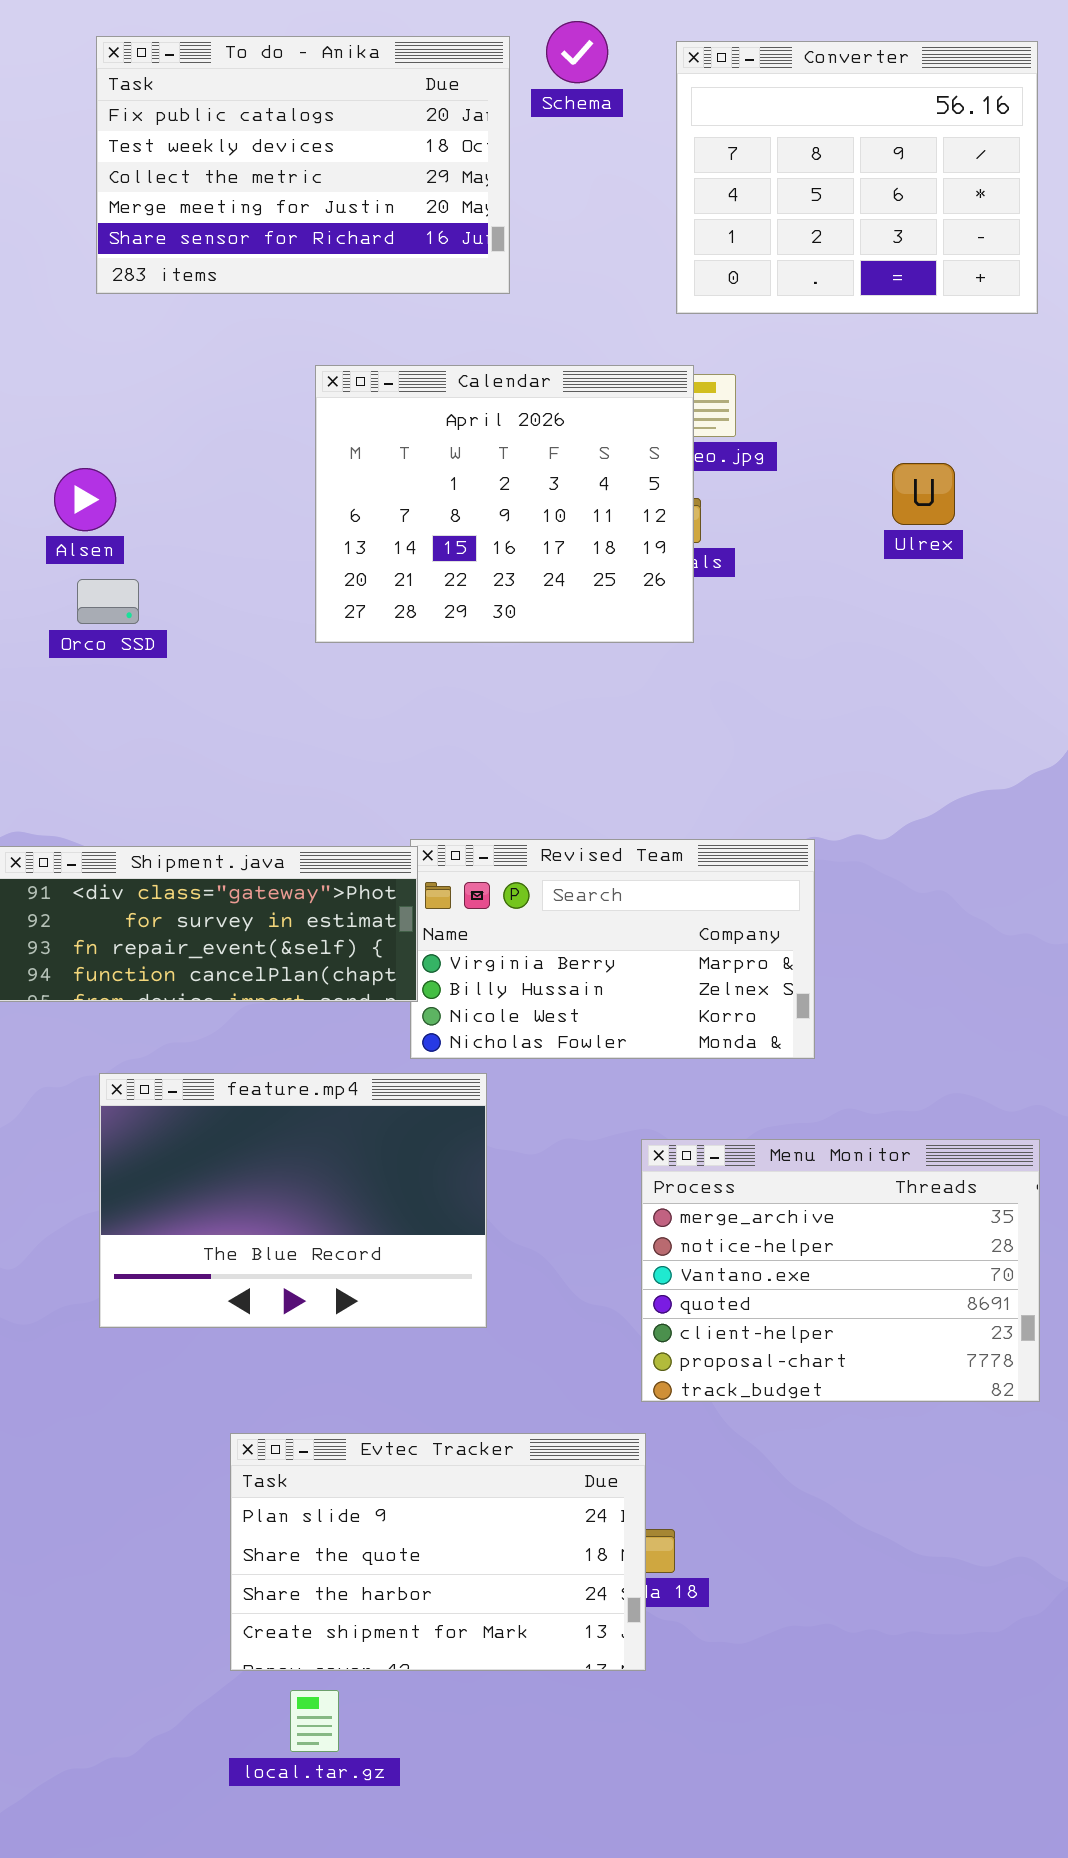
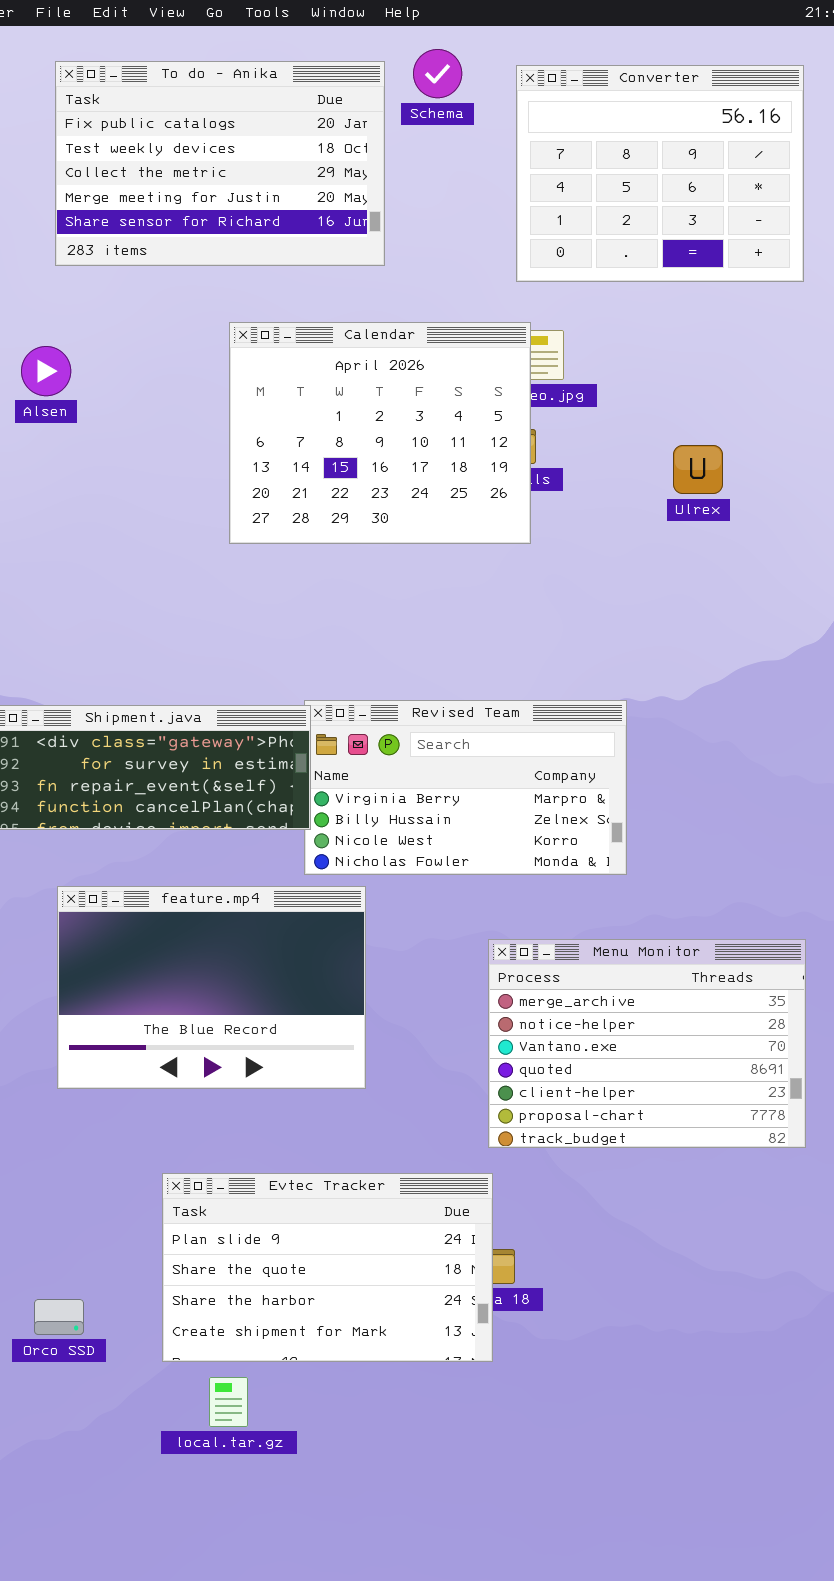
Ulrex: [892,463,955,525] -> [673,445,723,494], moved
Alsen: [54,468,116,531] -> [21,346,71,396], moved
Orco SSD: [77,579,139,624] -> [34,1299,84,1335], moved

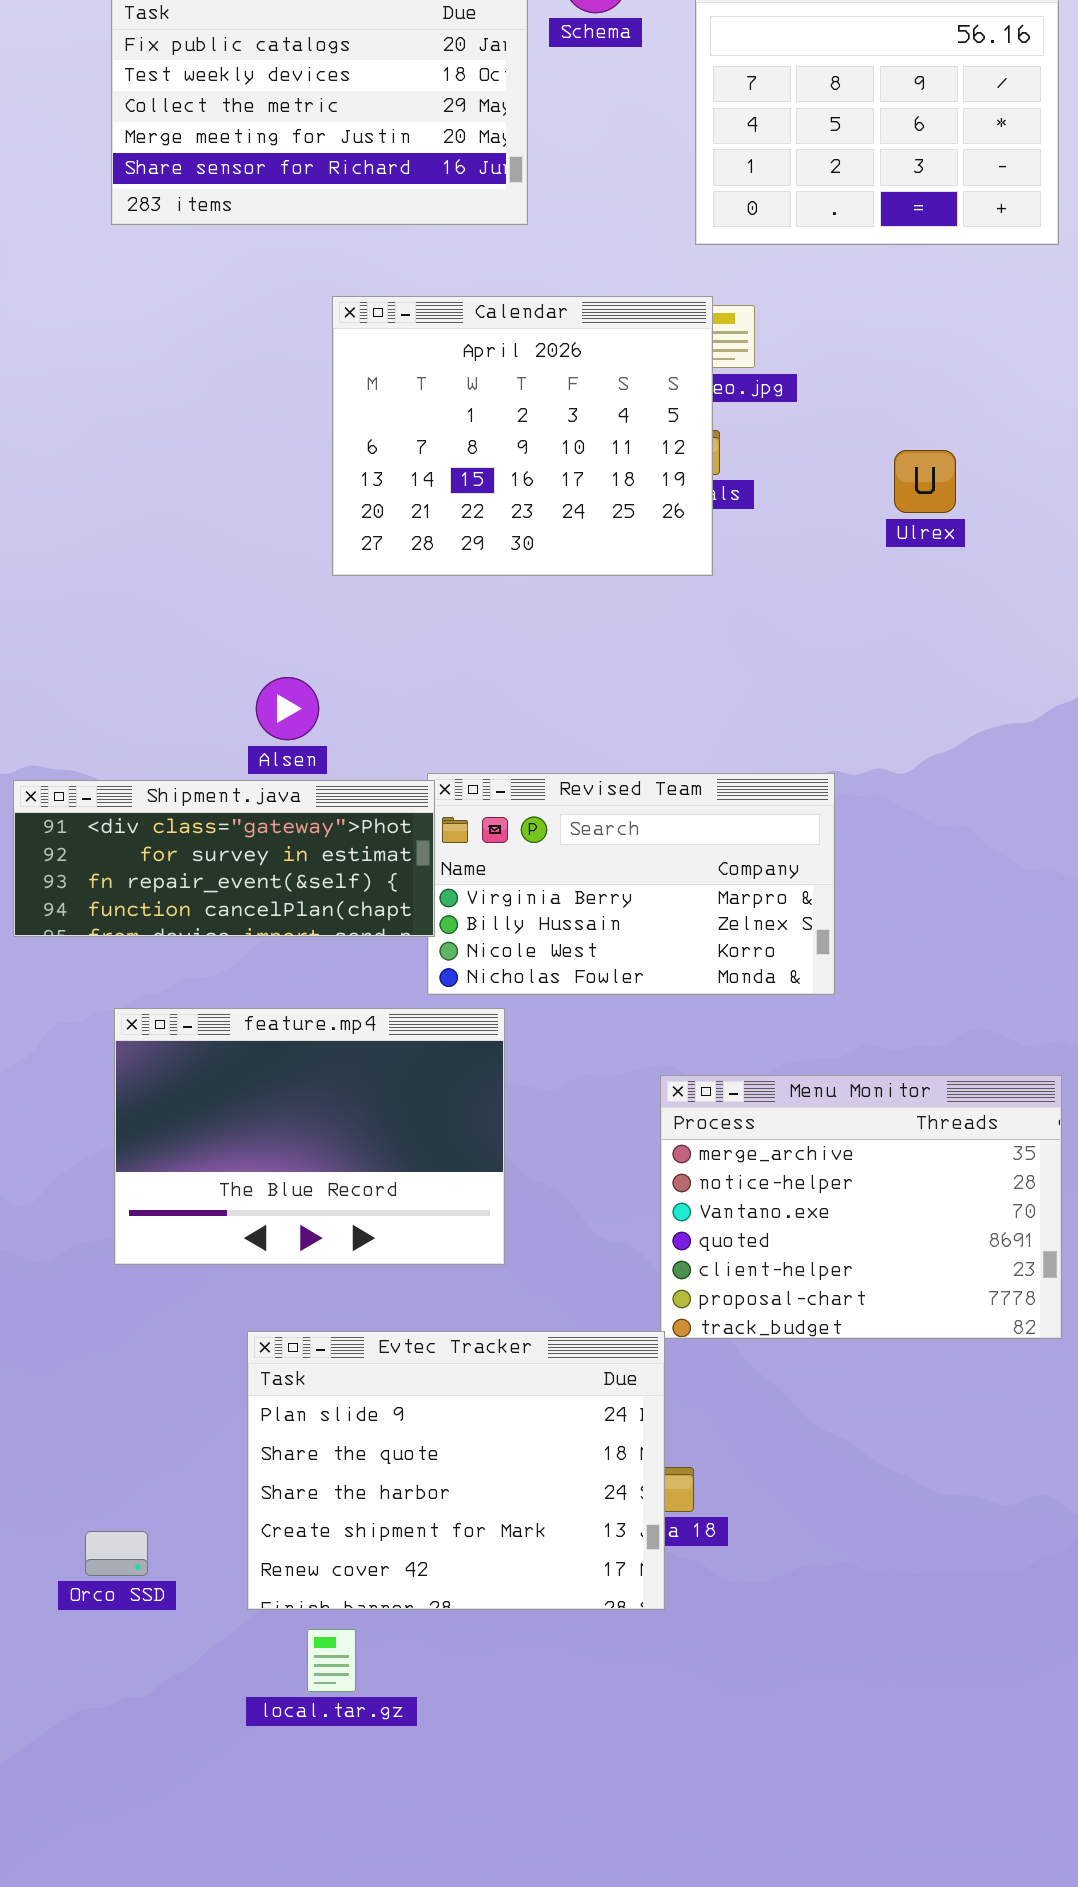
Alsen: [21,346,71,396] -> [256,677,319,740], moved
Evtec Tracker: [162,1173,493,1362] -> [247,1331,665,1610], resized

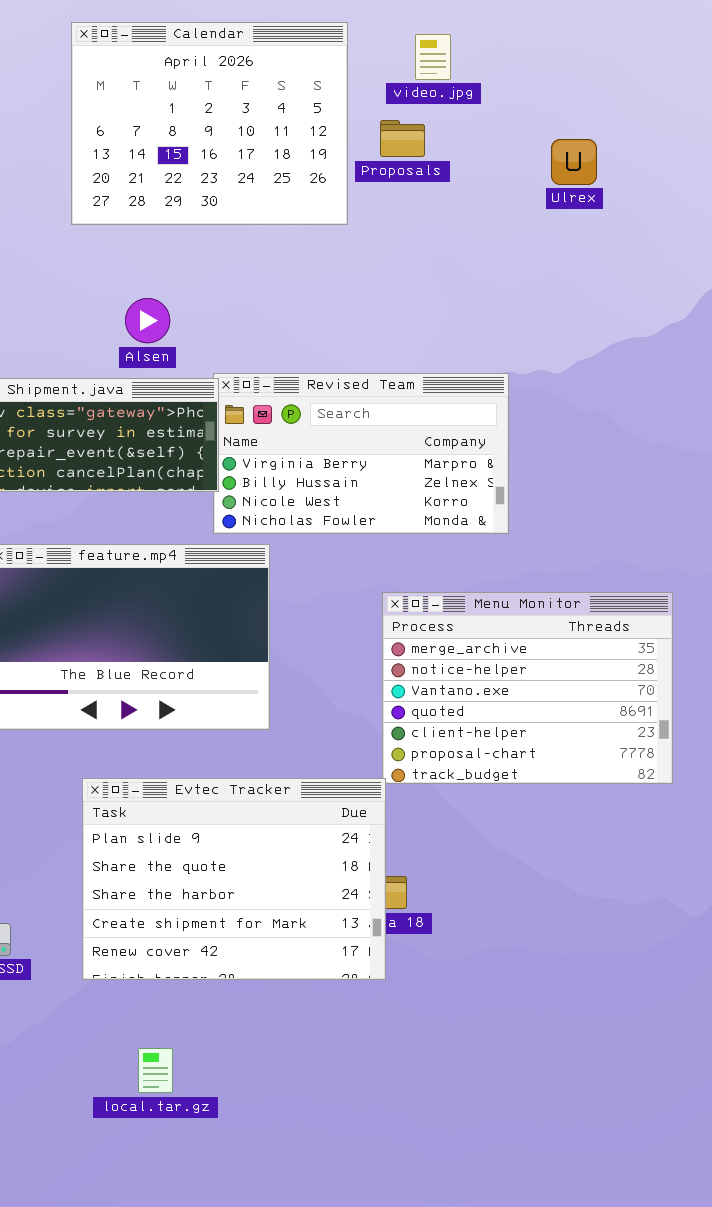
Calendar: [332,296,713,576] -> [71,22,348,225], moved
Alsen: [256,677,319,740] -> [125,298,170,343], moved
local.tar.gz: [307,1629,356,1692] -> [138,1048,173,1093], moved

